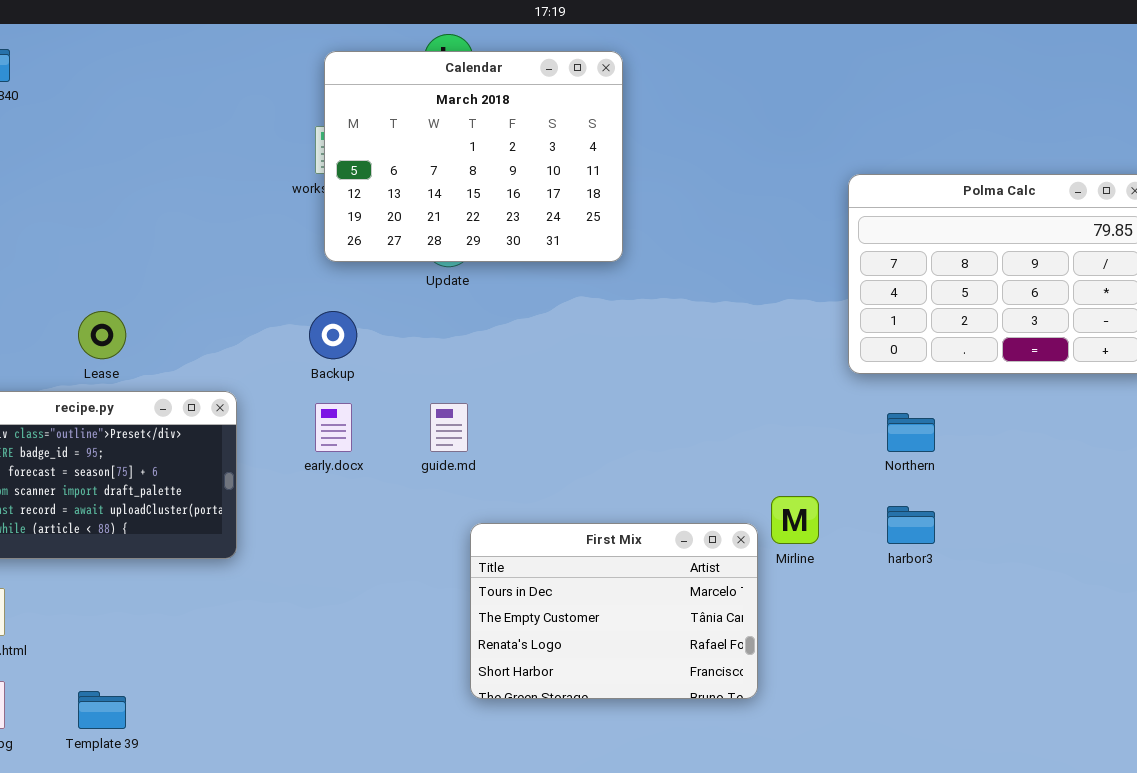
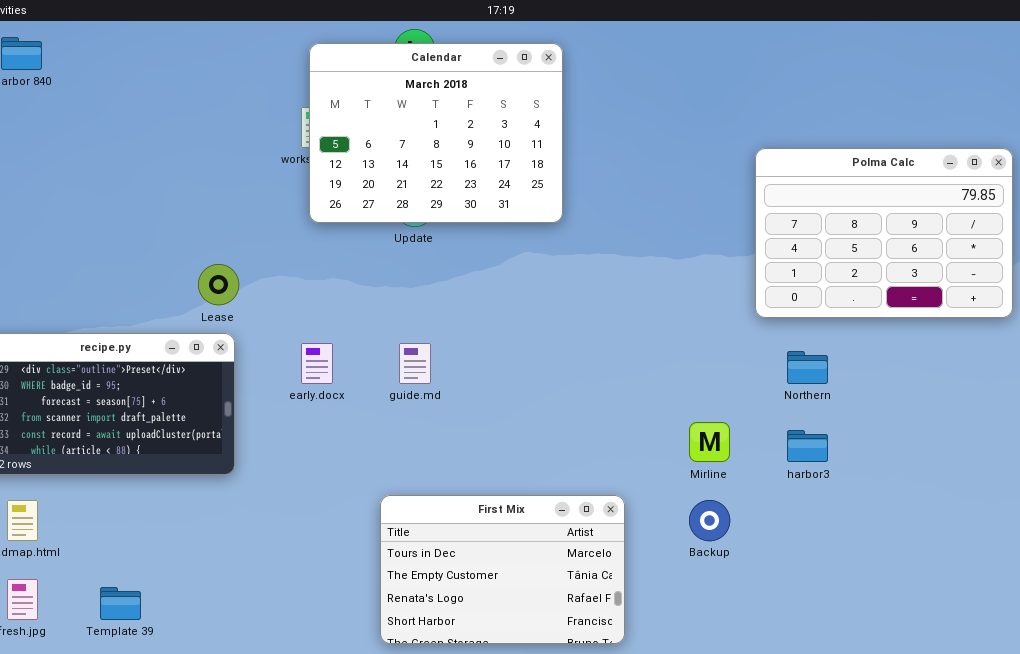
Lease: [78,311,126,359] -> [198,264,239,305], moved
Backup: [309,311,357,359] -> [689,500,730,541], moved
First Mix: [470,523,758,699] -> [380,495,625,644], moved

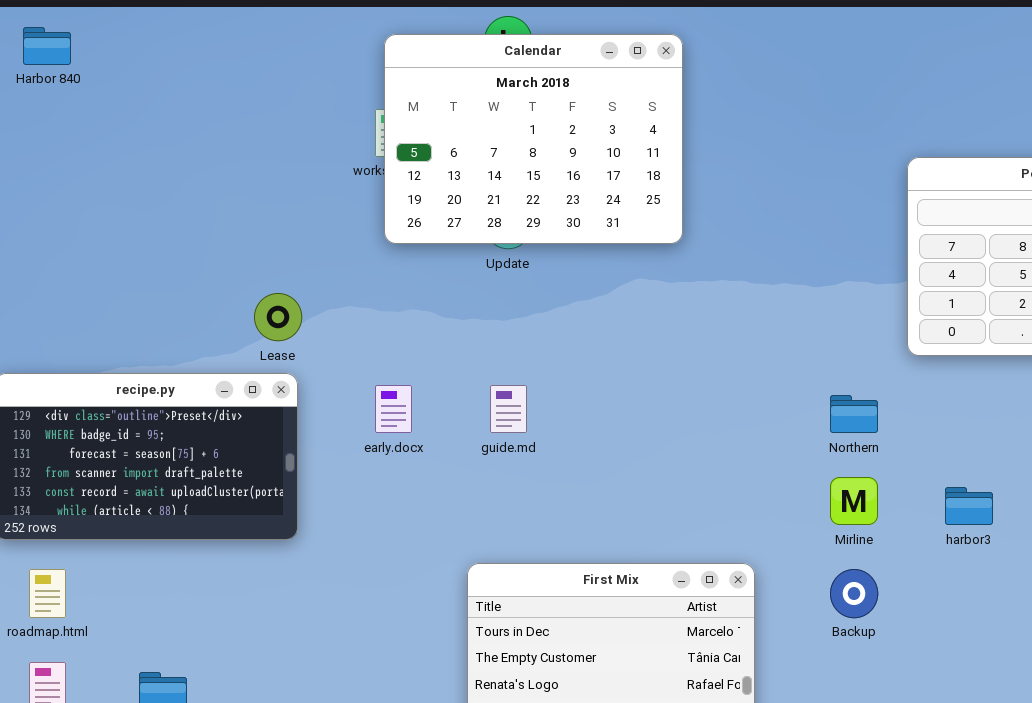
Northern: [787,351,828,384] -> [830,395,878,433], moved

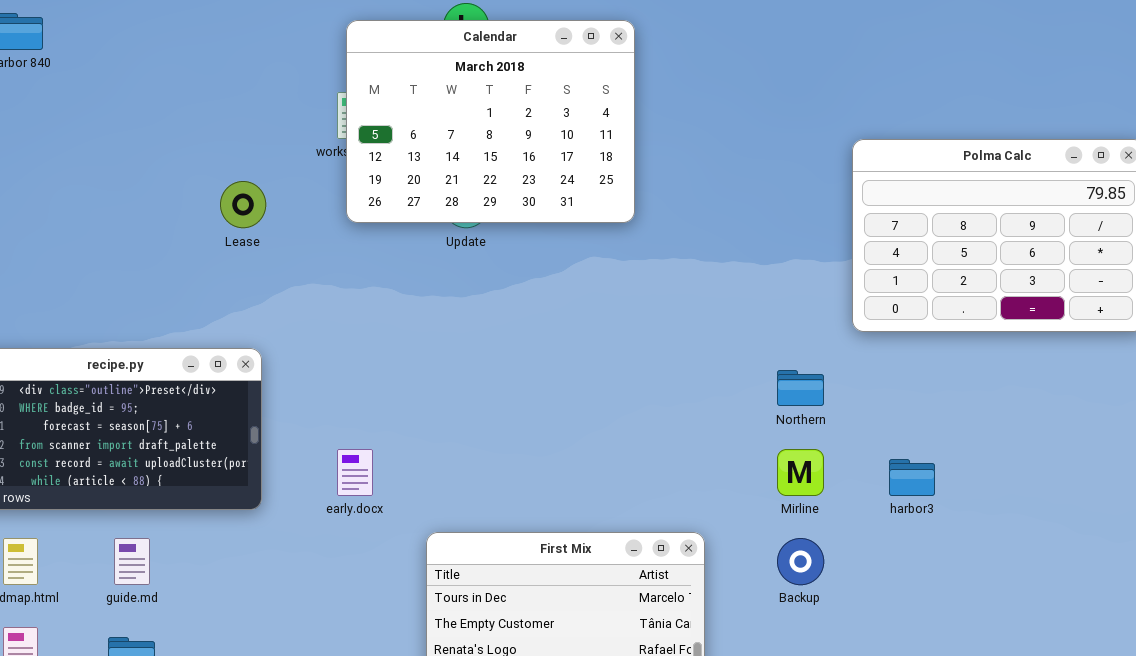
Lease: [254,293,302,341] -> [220,181,266,228], moved
early.docx: [375,385,412,433] -> [337,449,373,496], moved
guide.md: [490,385,527,433] -> [114,538,150,585], moved

